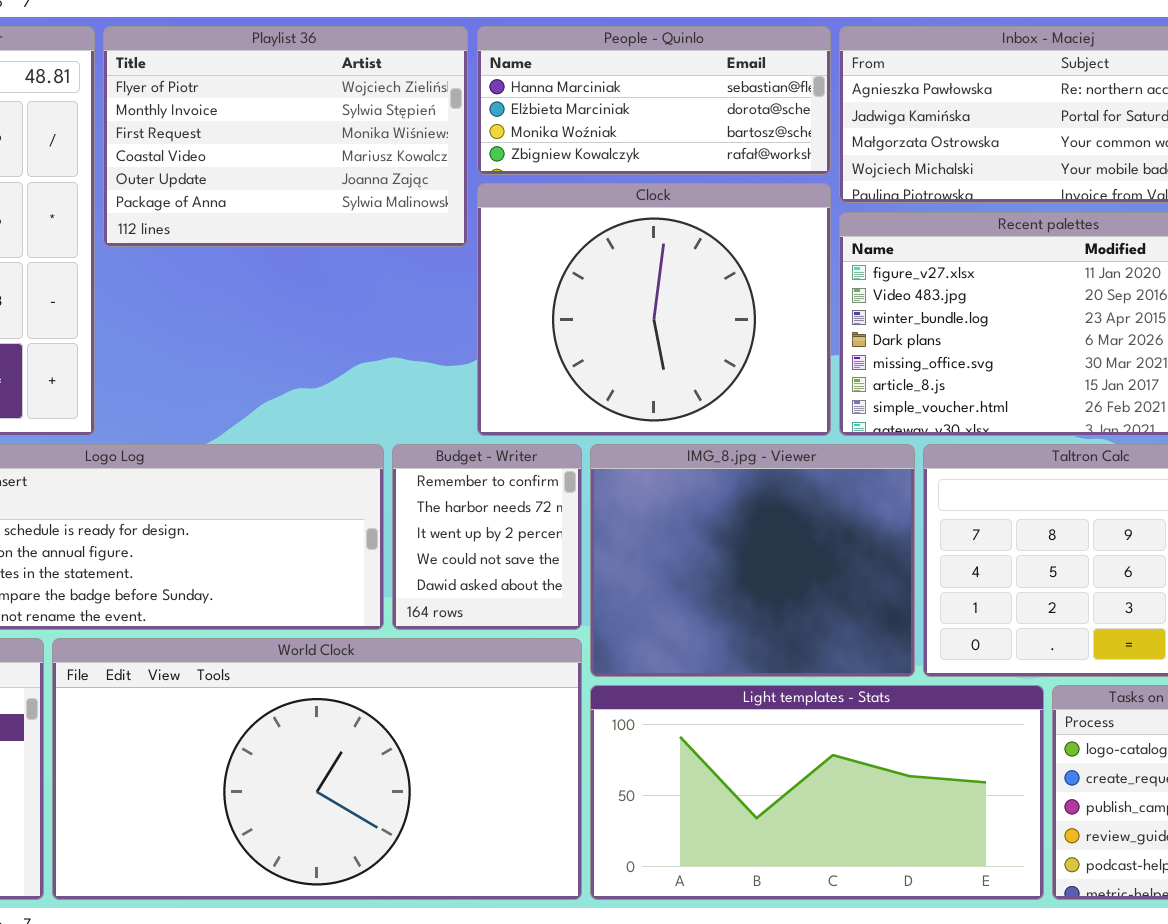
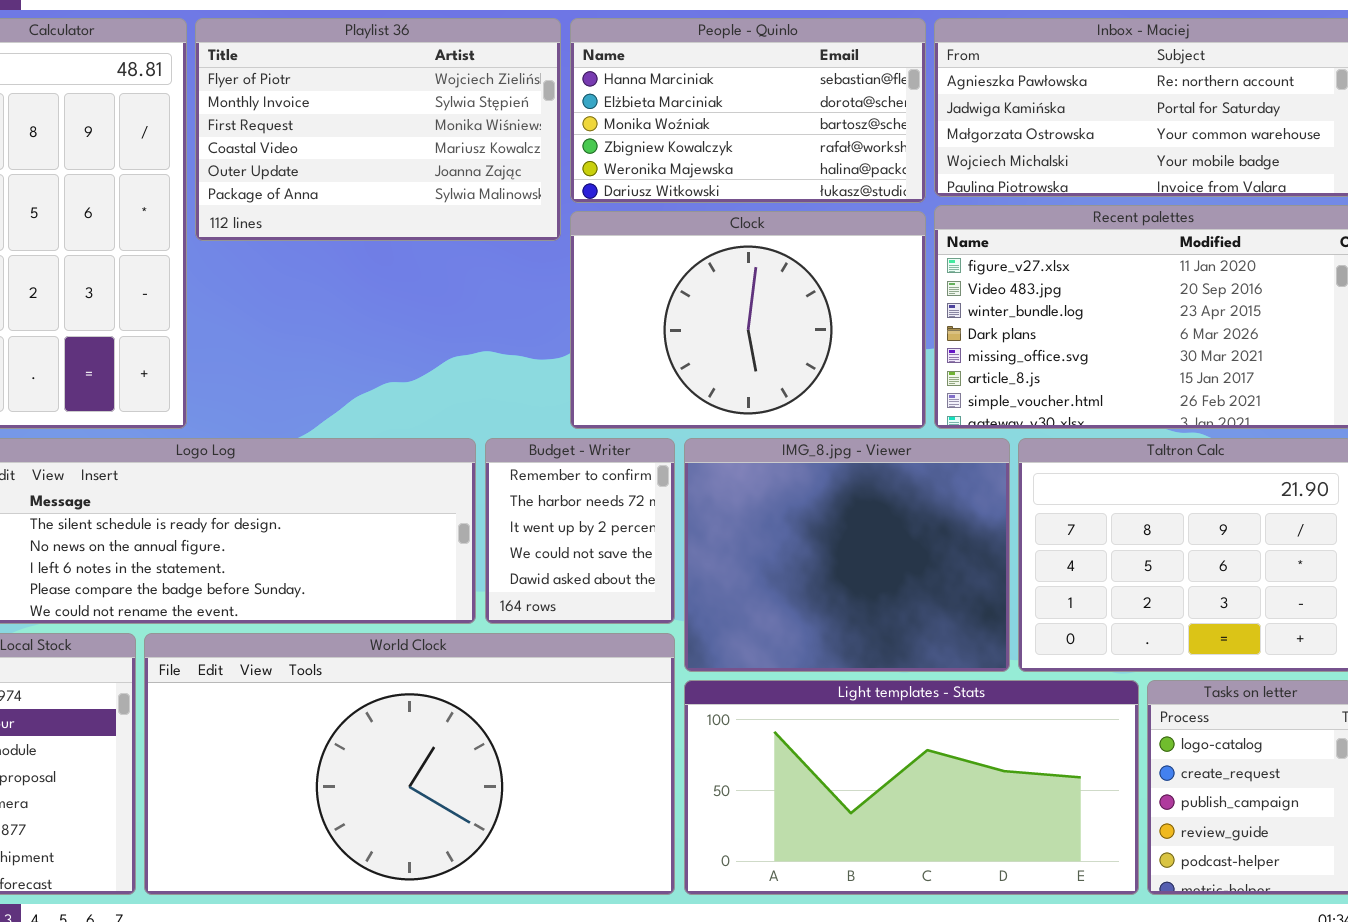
People - Quinlo: [477,26,831,175] -> [570,18,926,203], resized
Clock: [477,183,831,436] -> [570,211,926,429], resized

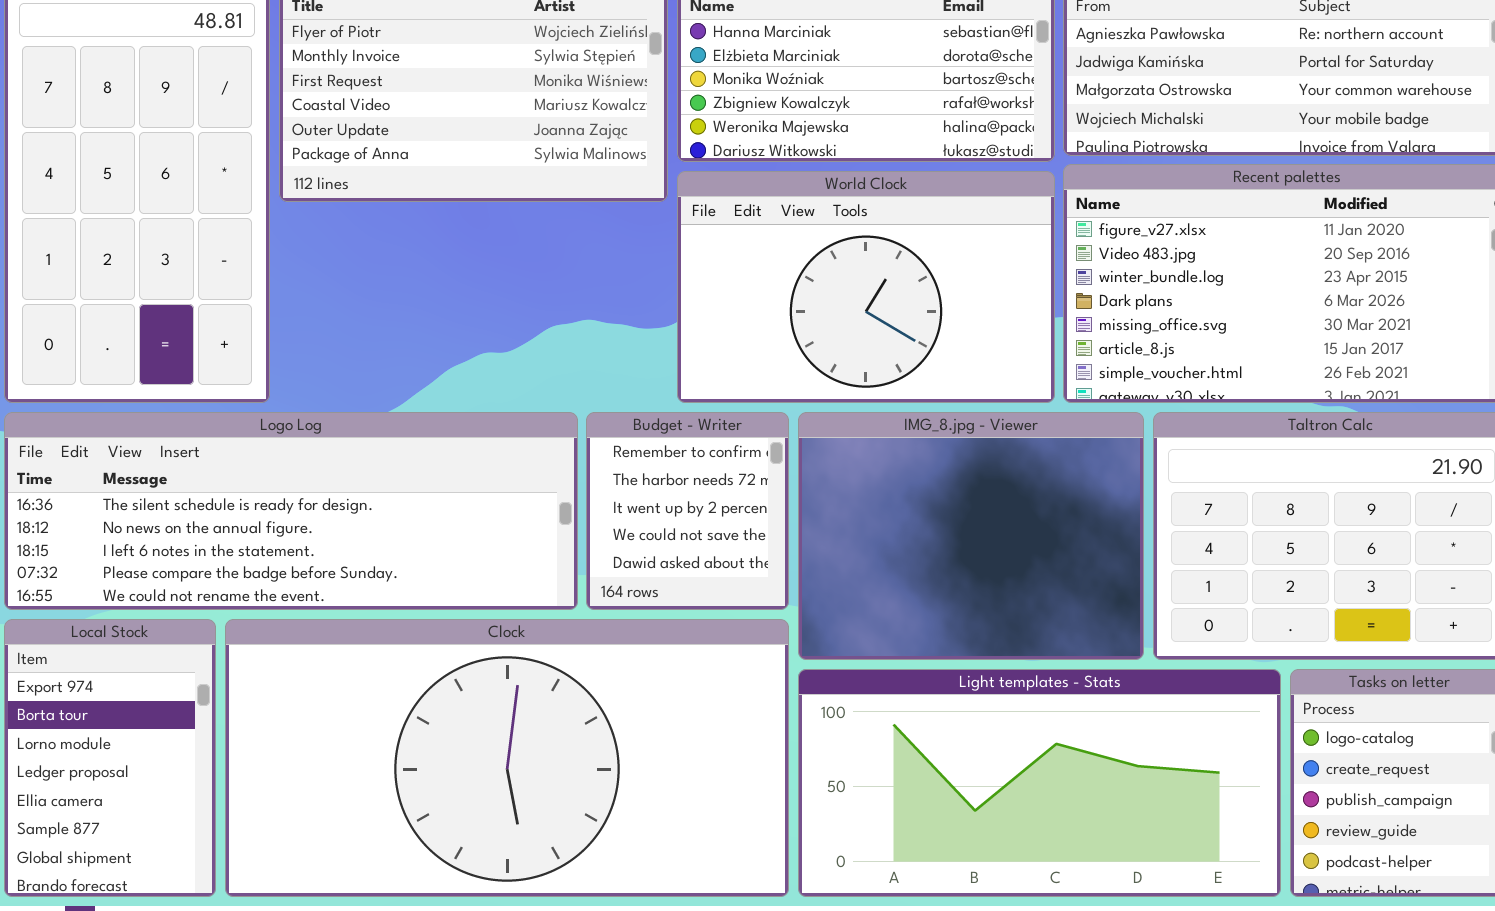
Clock: [570,211,926,429] -> [225,619,789,897], moved, resized
World Clock: [144,633,675,895] -> [677,171,1055,403], moved, resized

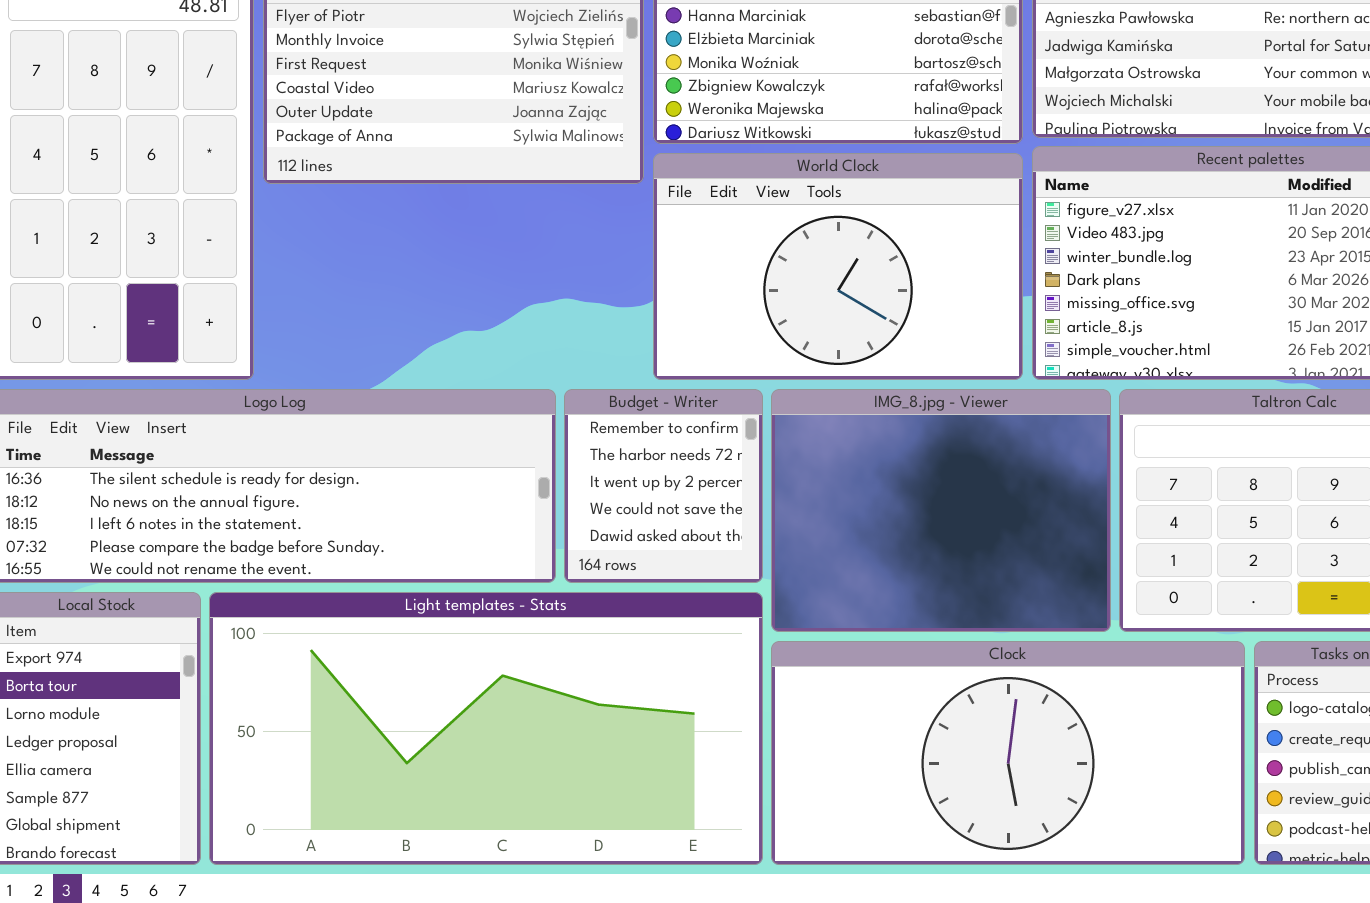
Clock: [225,619,789,897] -> [771,641,1245,865], moved, resized
Light templates - Stats: [798,669,1281,897] -> [209,592,763,865], moved, resized

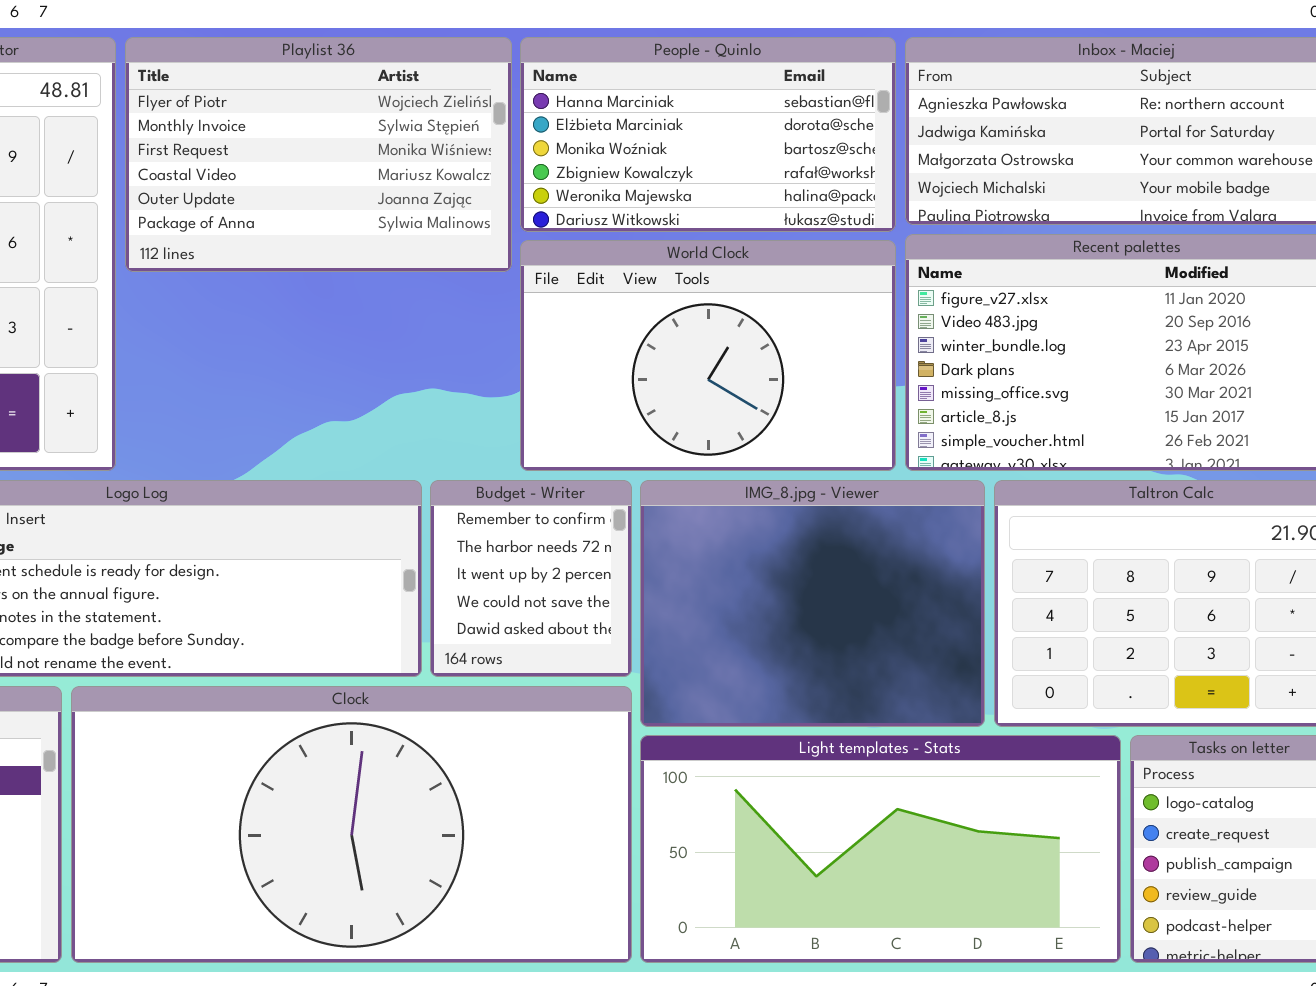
Light templates - Stats: [209,592,763,865] -> [640,735,1121,963], moved, resized
Clock: [771,641,1245,865] -> [71,686,632,963], moved, resized

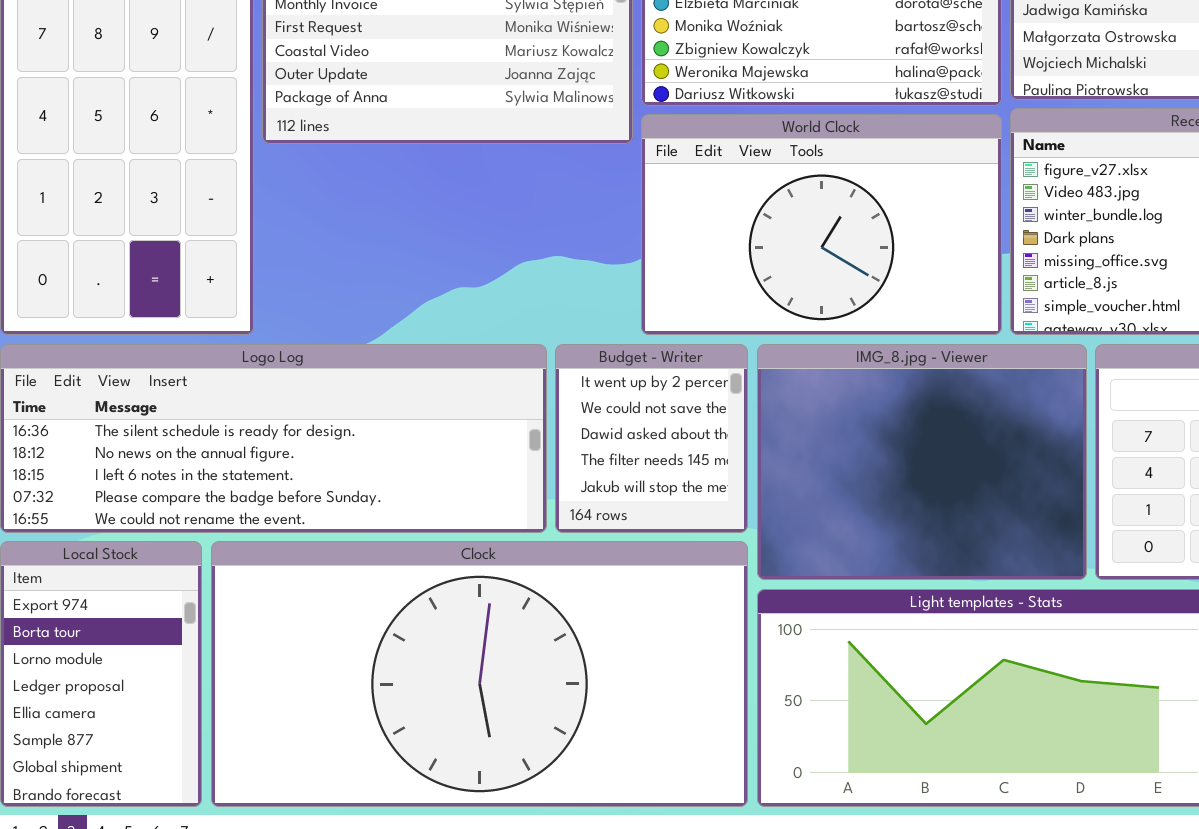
Budget - Writer: [430,480,632,677] -> [555,344,748,533], scrolled down 2 rows

